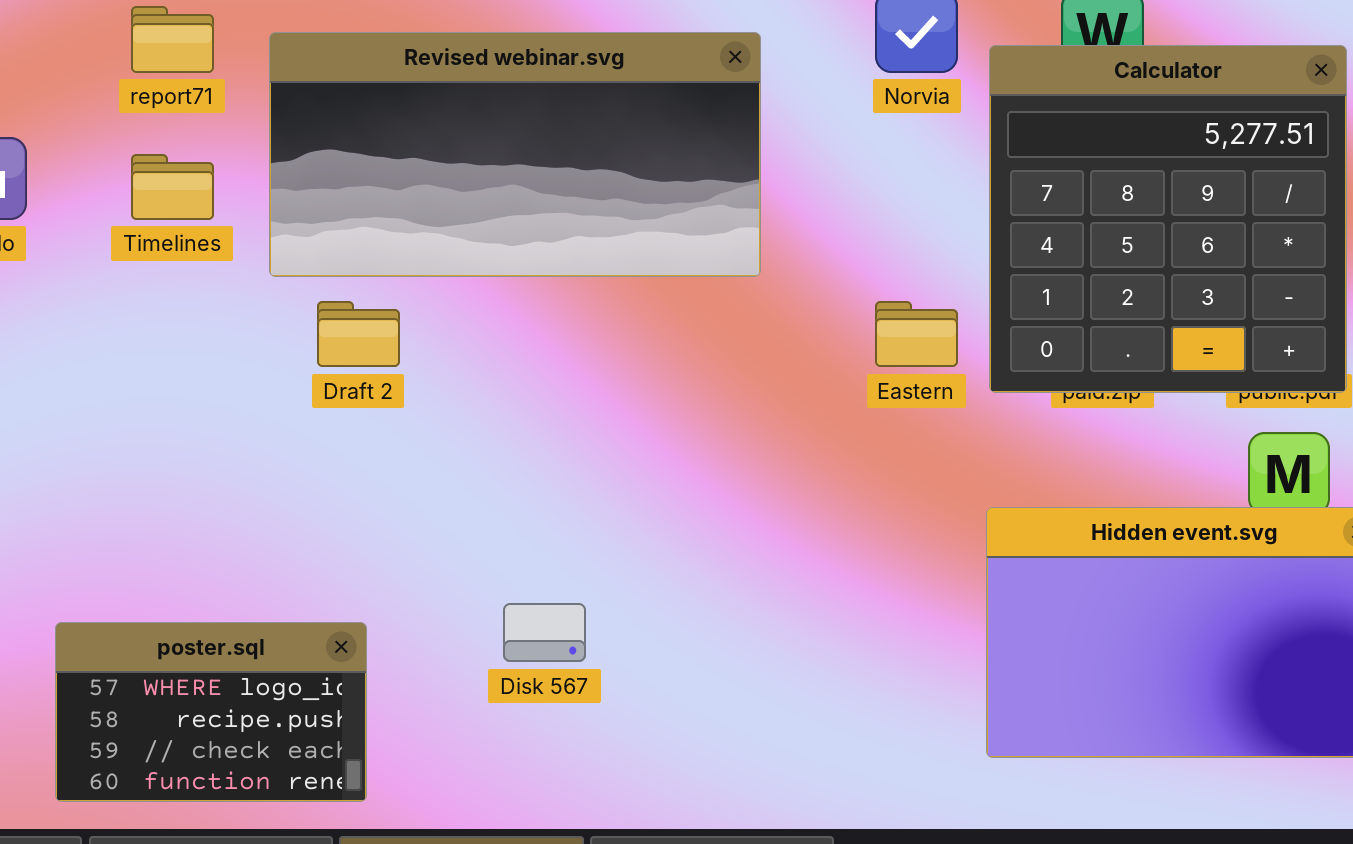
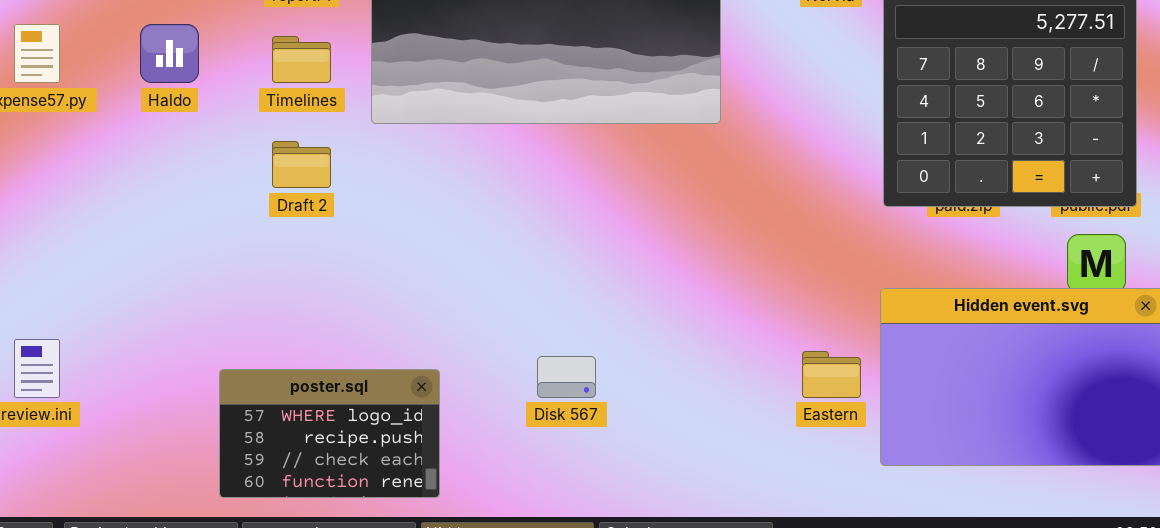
Draft 2: [317,301,400,367] -> [272,141,331,188], moved
Eastern: [875,301,958,367] -> [802,351,861,398], moved

